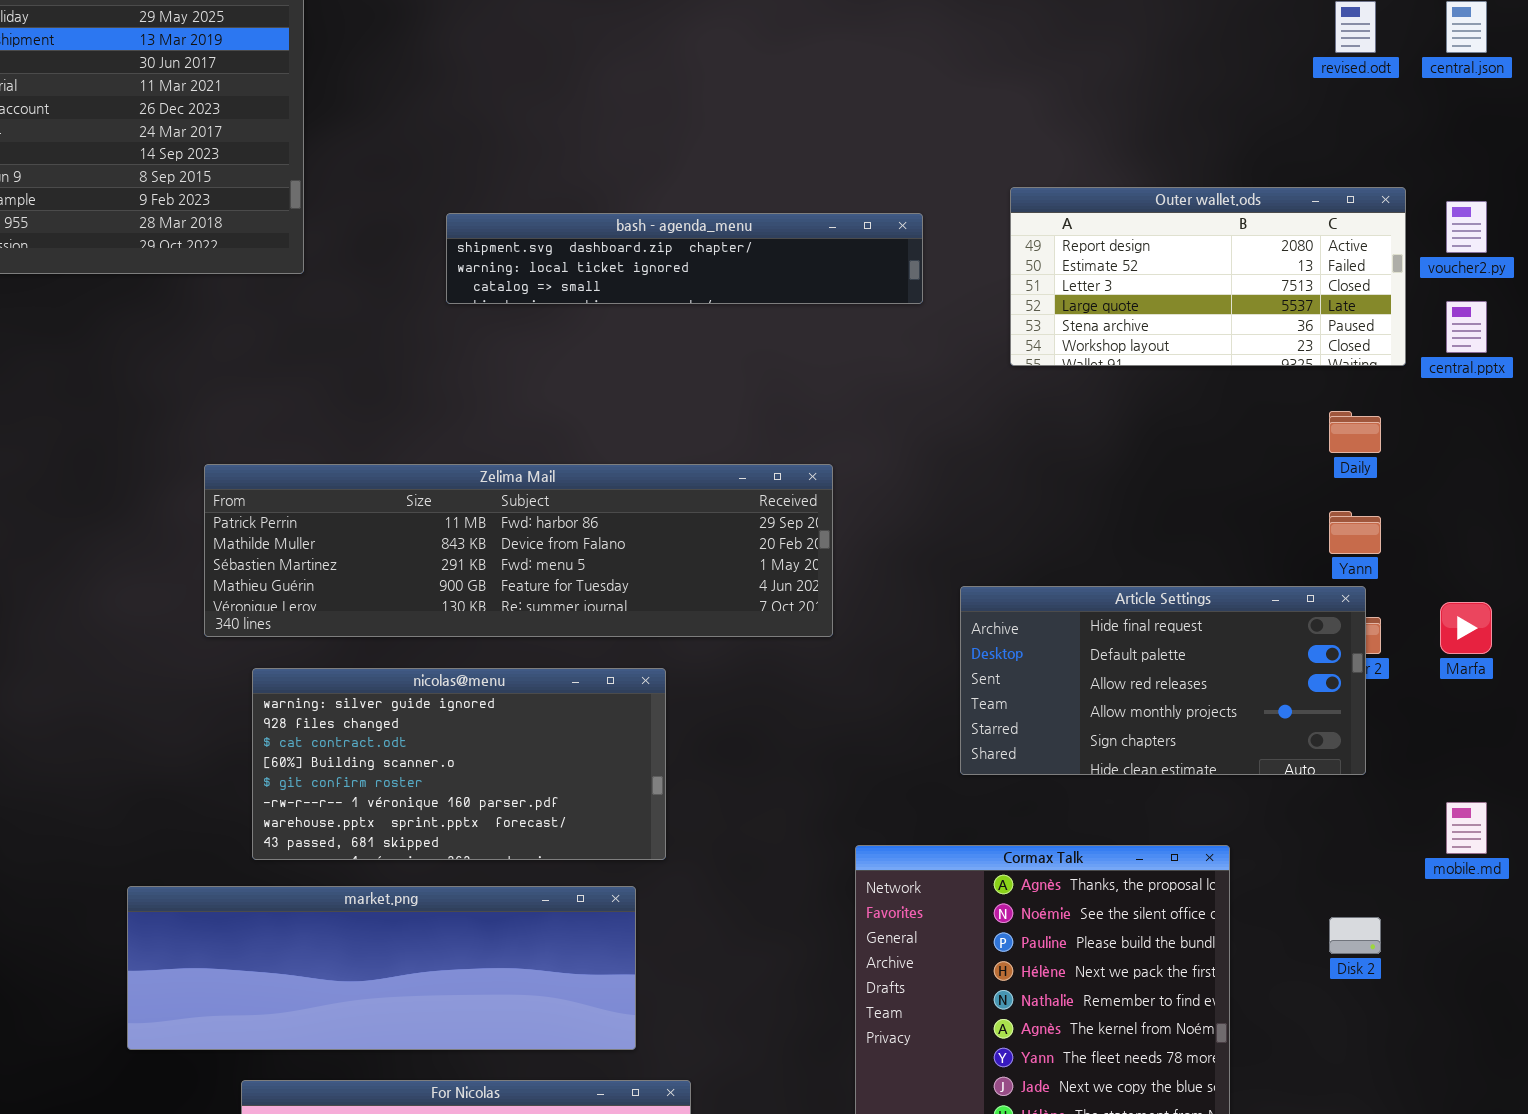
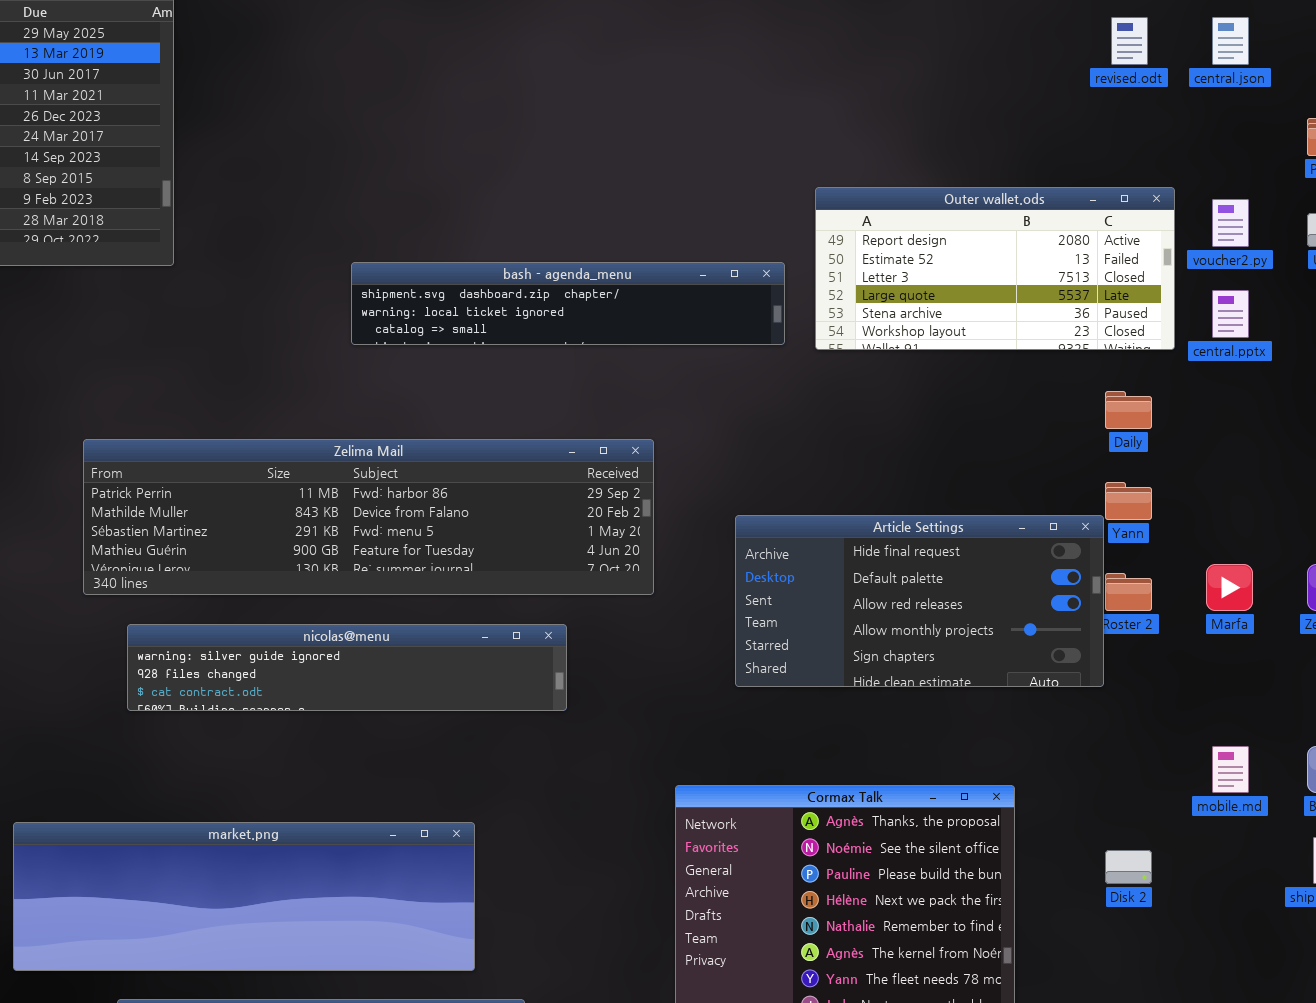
bash - agenda_menu: [446,213,923,304] -> [351,262,785,345], moved
Article Settings: [960,586,1366,775] -> [735,515,1104,687], moved
nicolas@menu: [252,668,666,860] -> [127,624,567,711], resized

